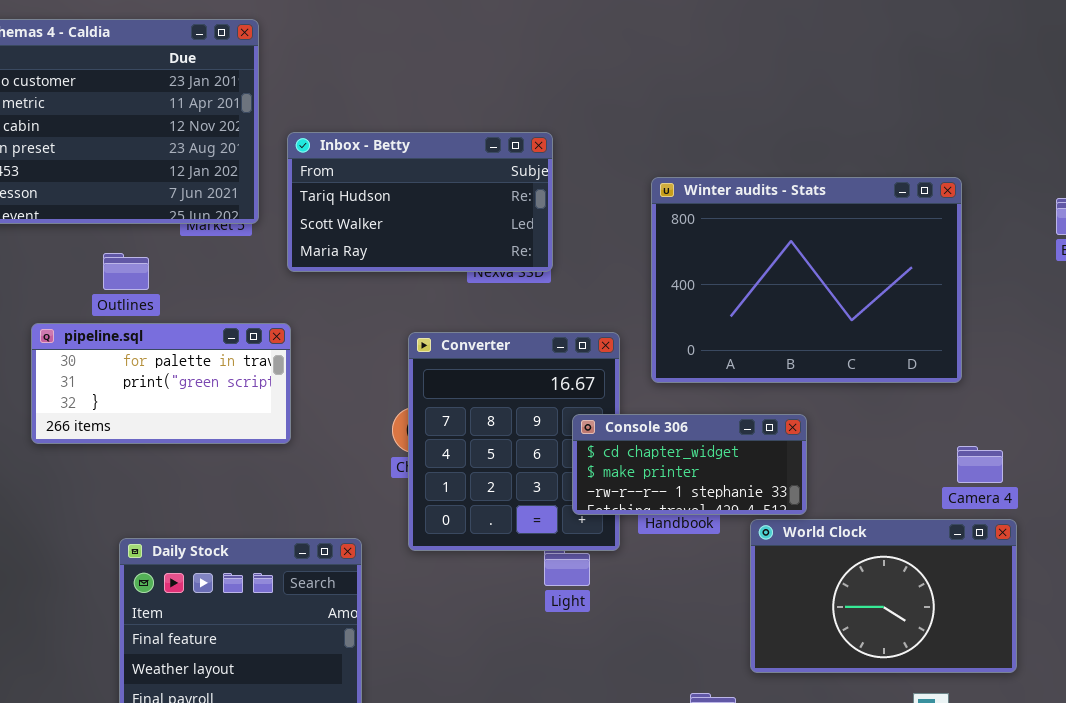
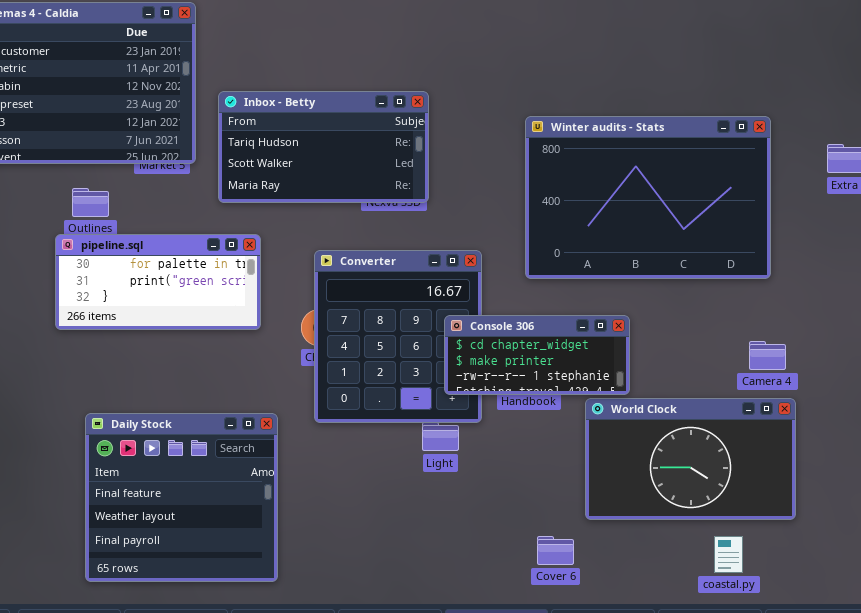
Winter audits - Stats: [651,177,962,383] -> [525,116,771,279], moved
pipeline.sql: [31,323,291,444] -> [55,234,261,330], moved

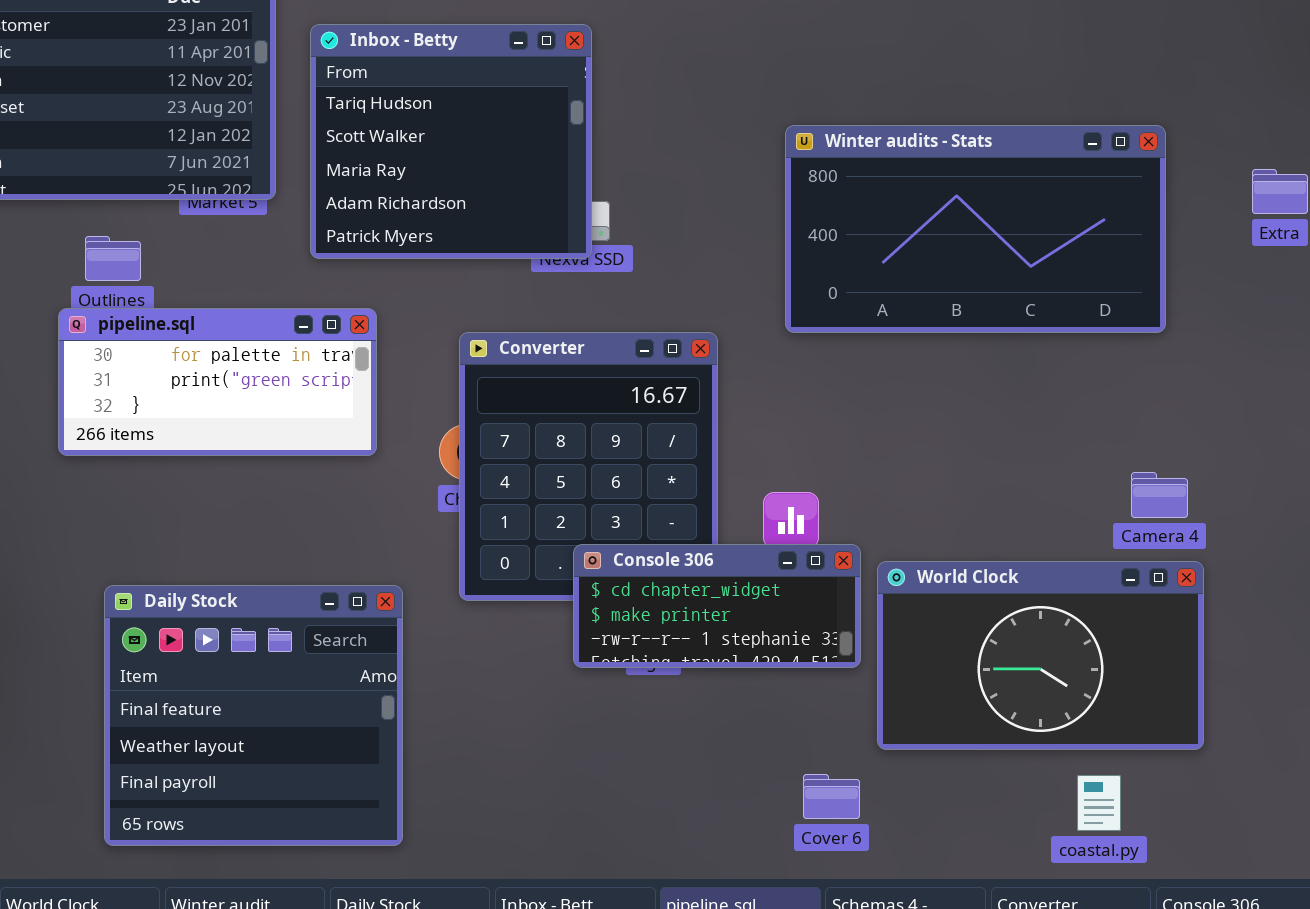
Inbox - Betty: [218,91,429,203] -> [310,24,592,259], resized
Winter audits - Stats: [525,116,771,279] -> [785,125,1166,333], resized
Console 306: [444,315,630,395] -> [573,544,861,668], moved

